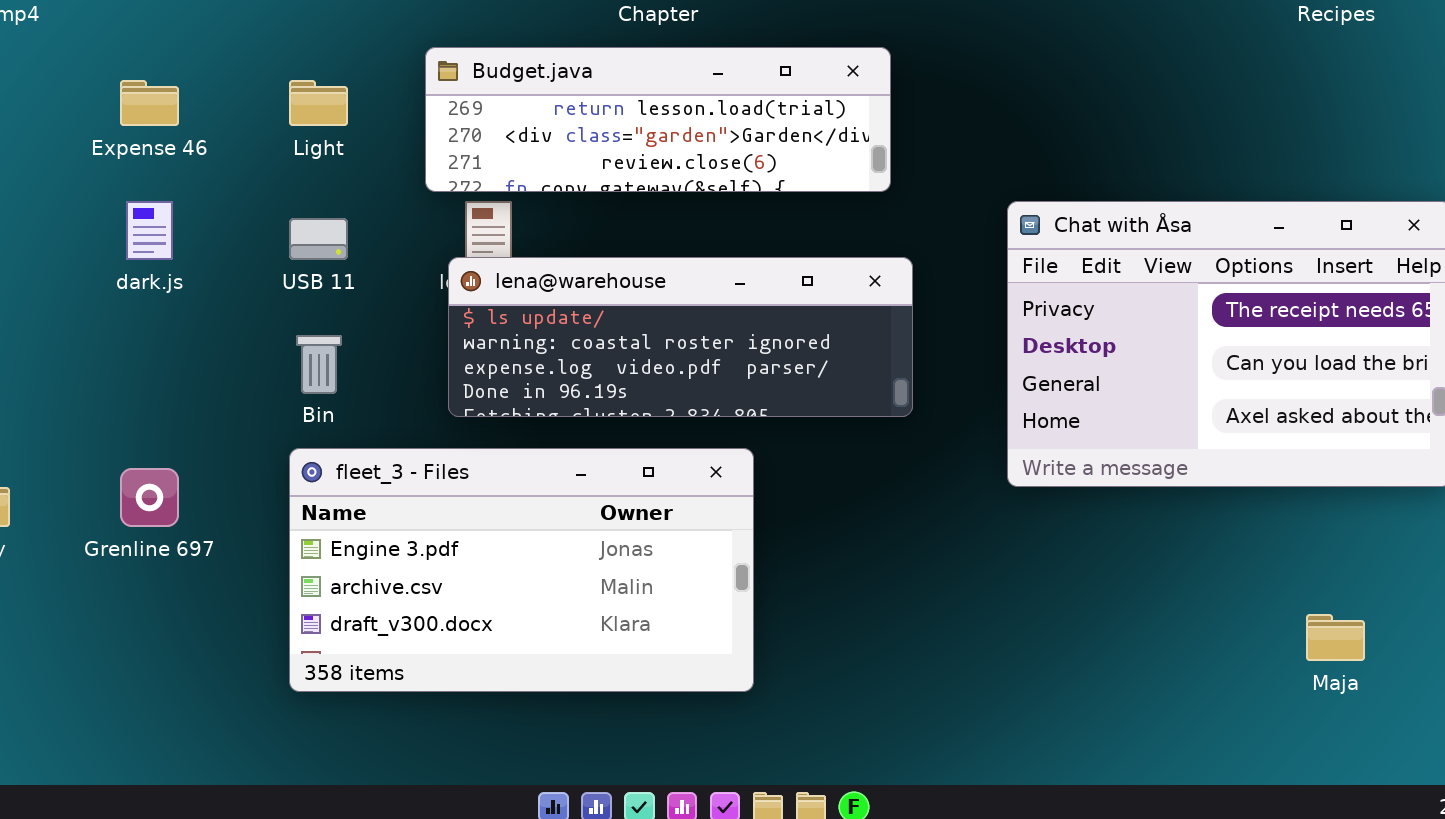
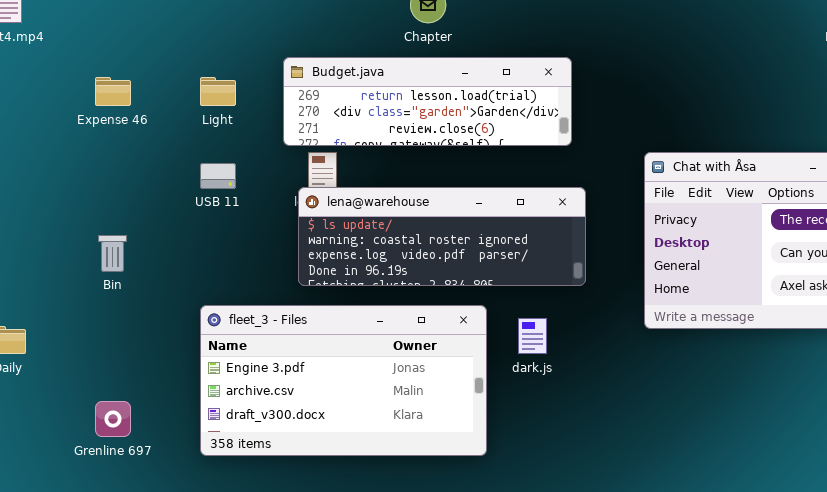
dark.js: [126,201,173,260] -> [518,318,547,354], moved
Bin: [296,335,342,394] -> [98,235,127,272], moved
Grenline 697: [120,468,179,527] -> [95,401,131,437], moved

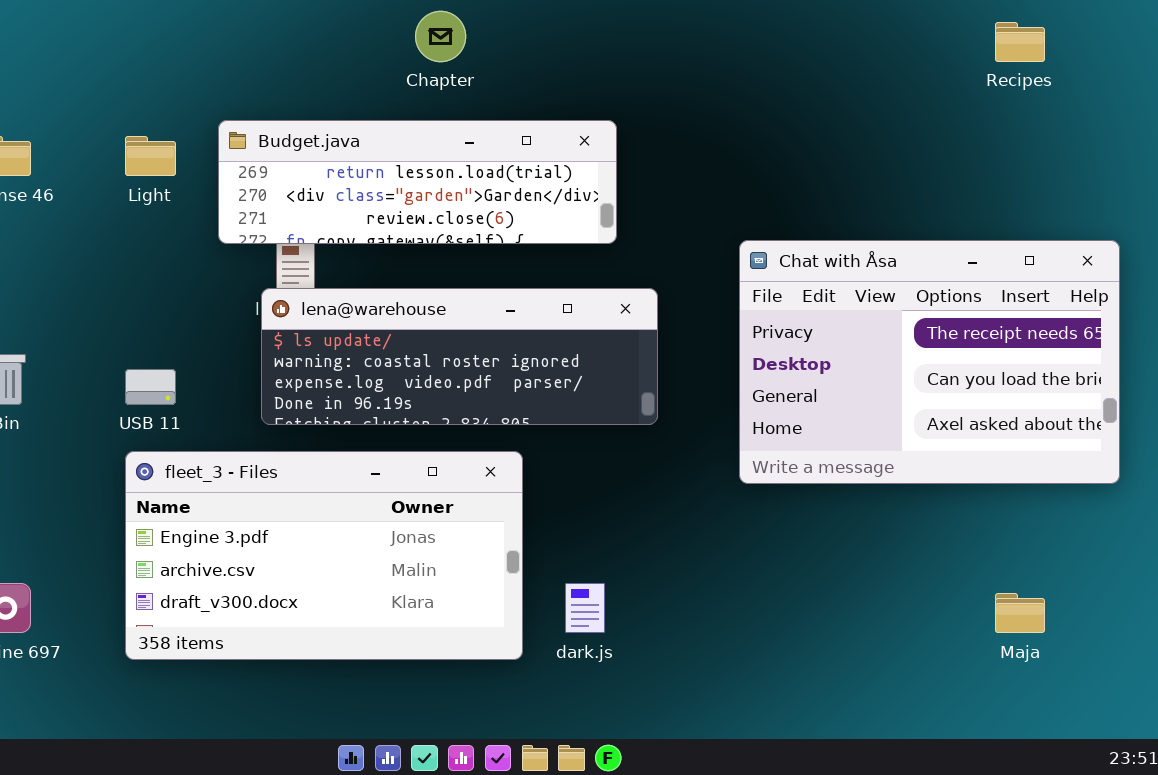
Budget.java: [283,57,572,146] -> [218,120,617,244], moved
USB 11: [200,163,236,189] -> [125,369,176,405], moved
dark.js: [518,318,547,354] -> [565,583,605,633], moved

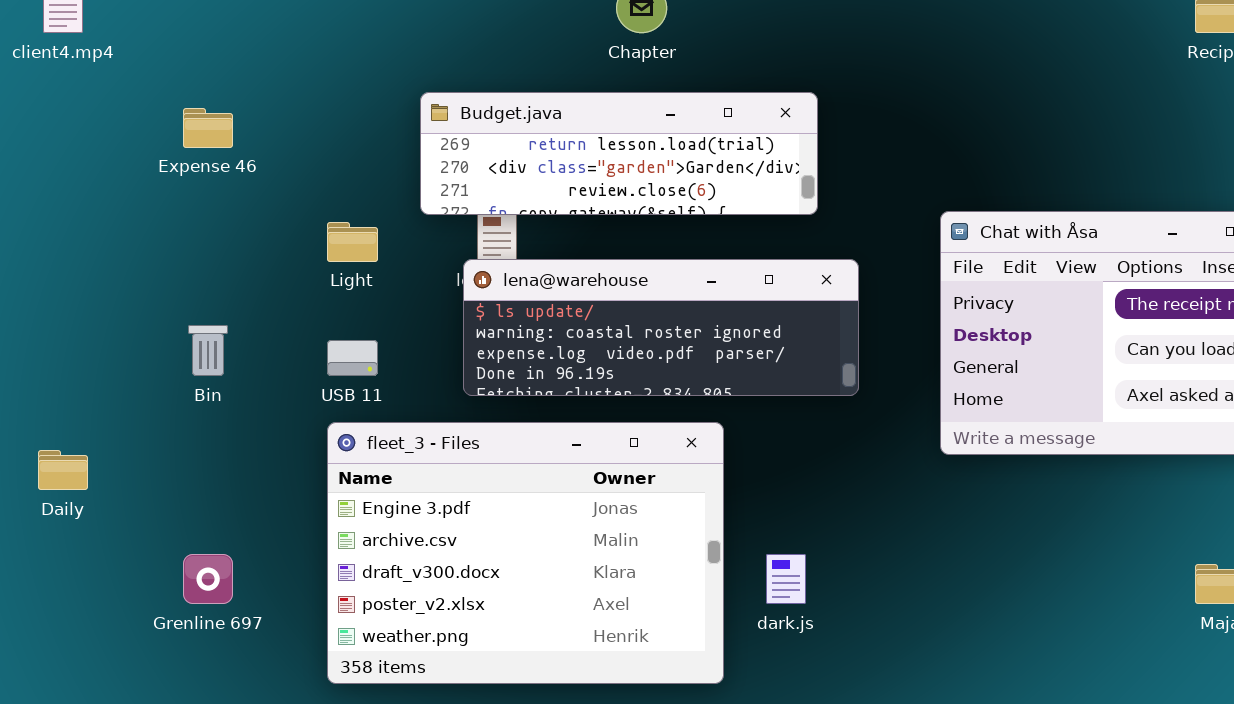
Light: [125,136,176,176] -> [327,222,378,262], moved
fleet_3 - Files: [125,451,523,660] -> [327,422,724,684], resized

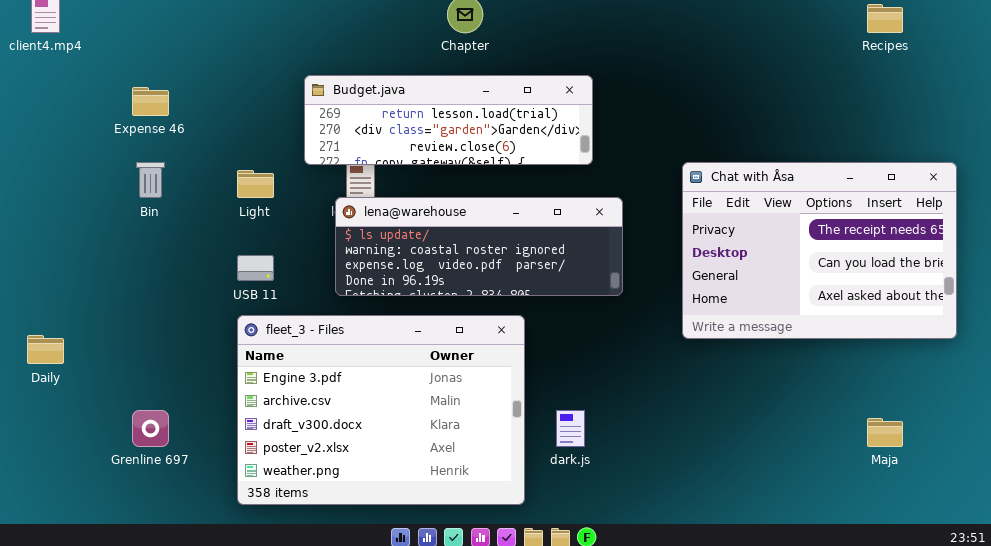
Bin: [188,325,228,376] -> [136,162,165,198], moved

